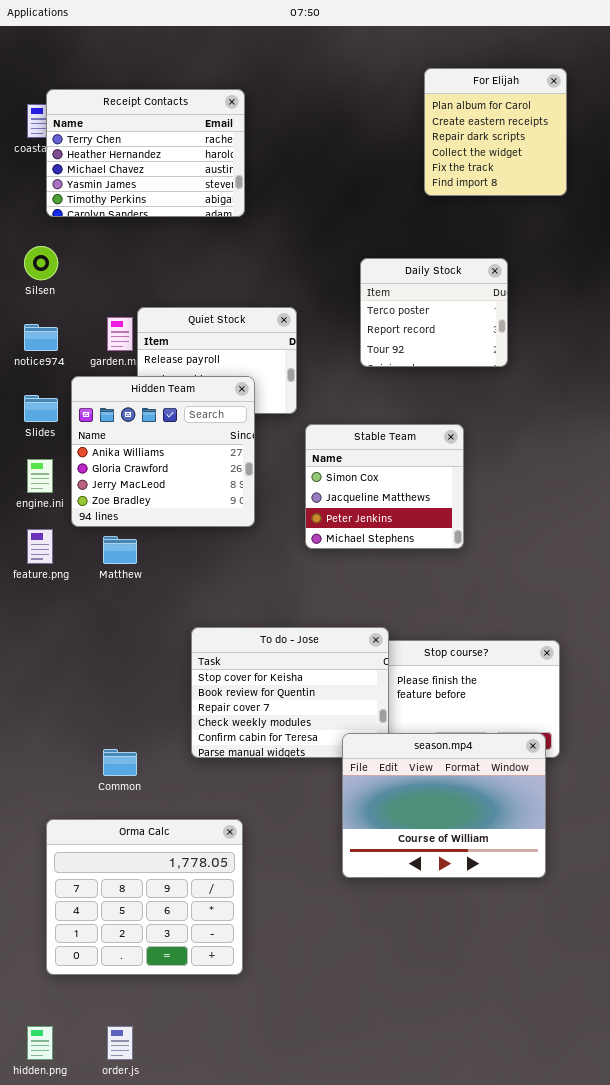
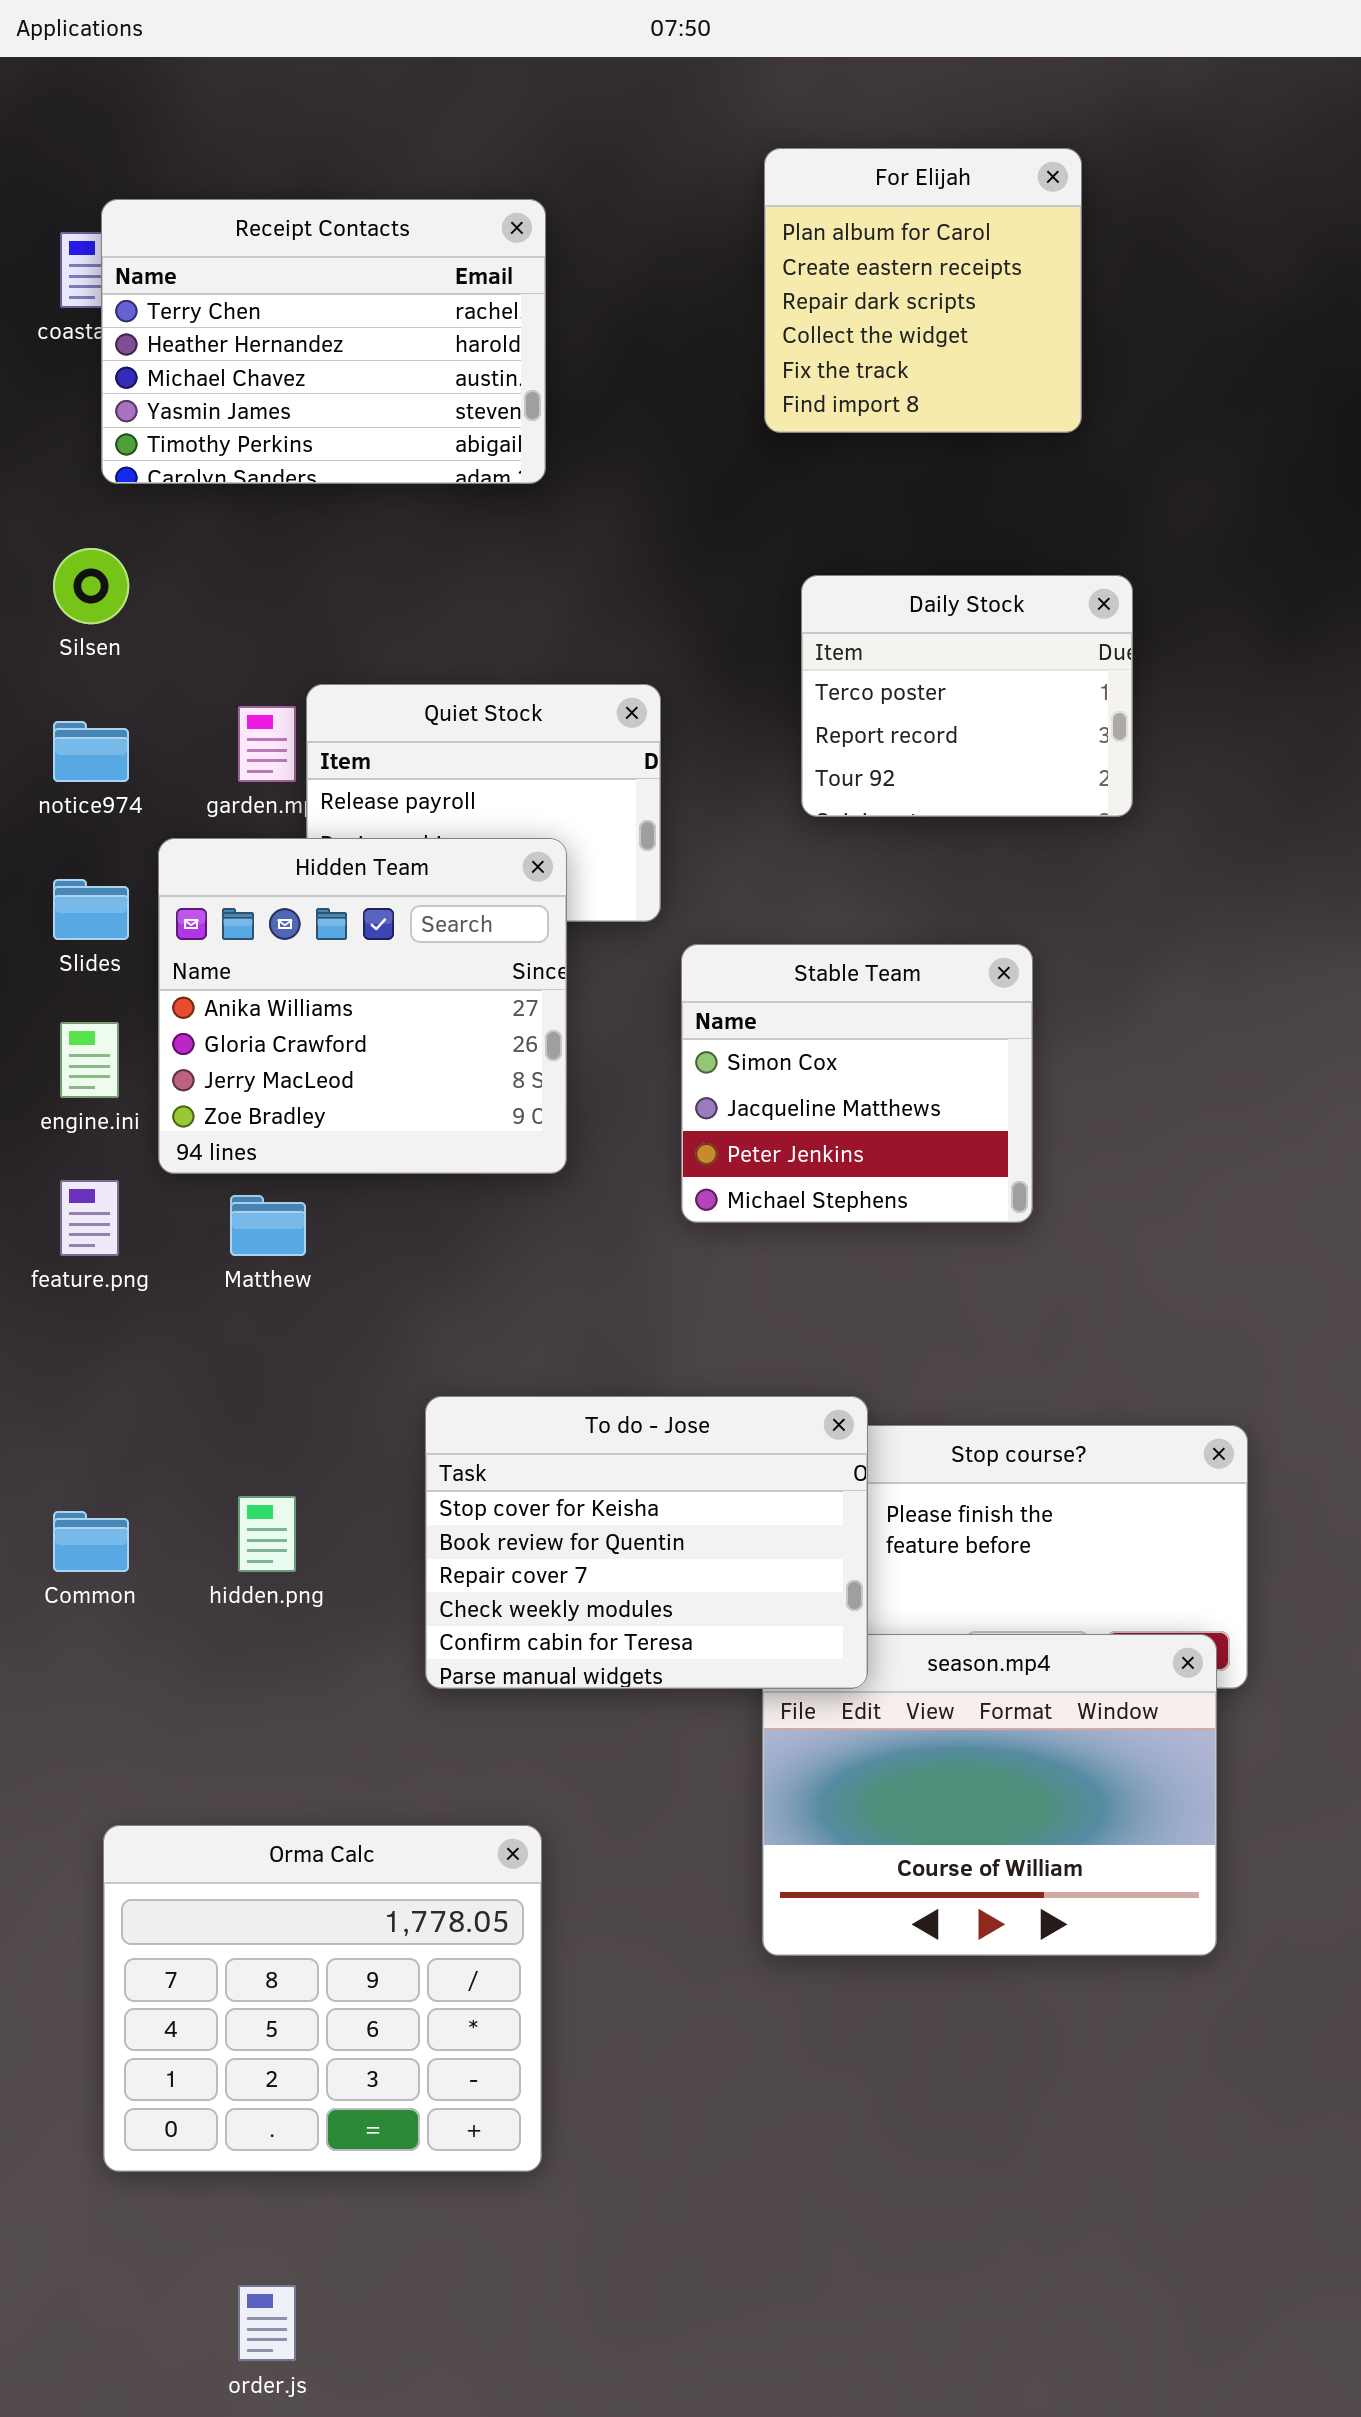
For Elijah: [424,68,567,196] -> [764,148,1082,433], moved
To do - Jose: [191,627,389,758] -> [425,1396,868,1689], raised
Common: [103,749,137,776] -> [53,1511,129,1572], moved
hidden.png: [27,1026,53,1060] -> [238,1496,296,1572], moved

